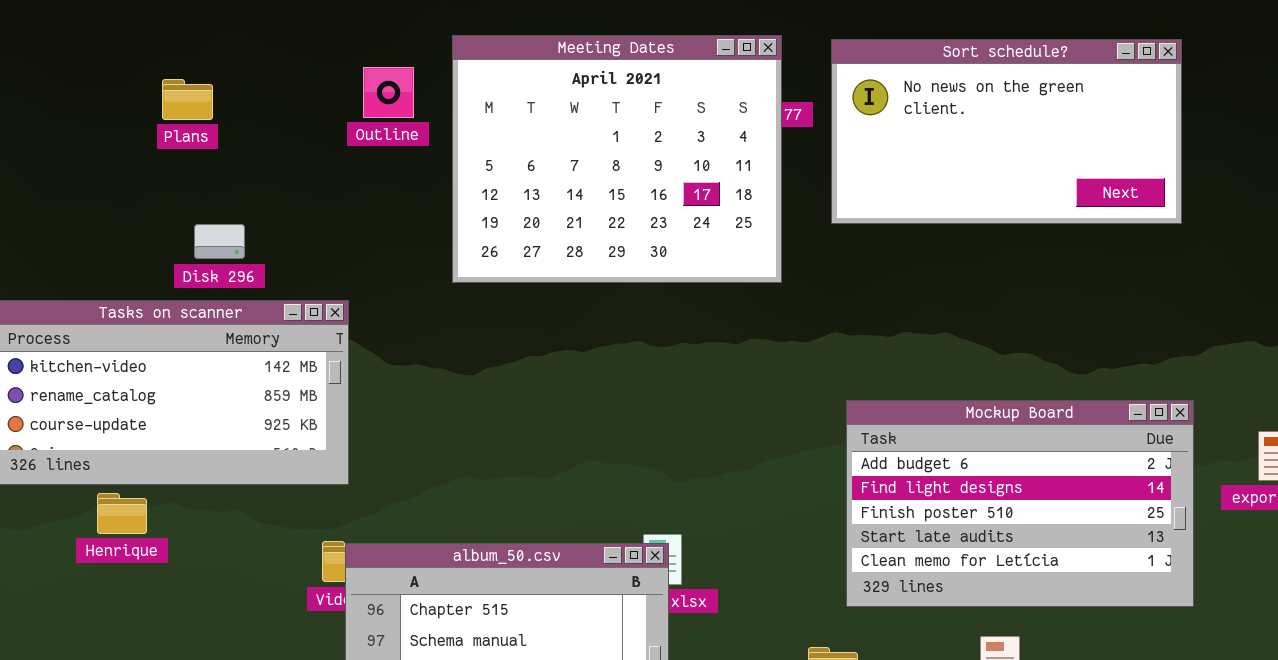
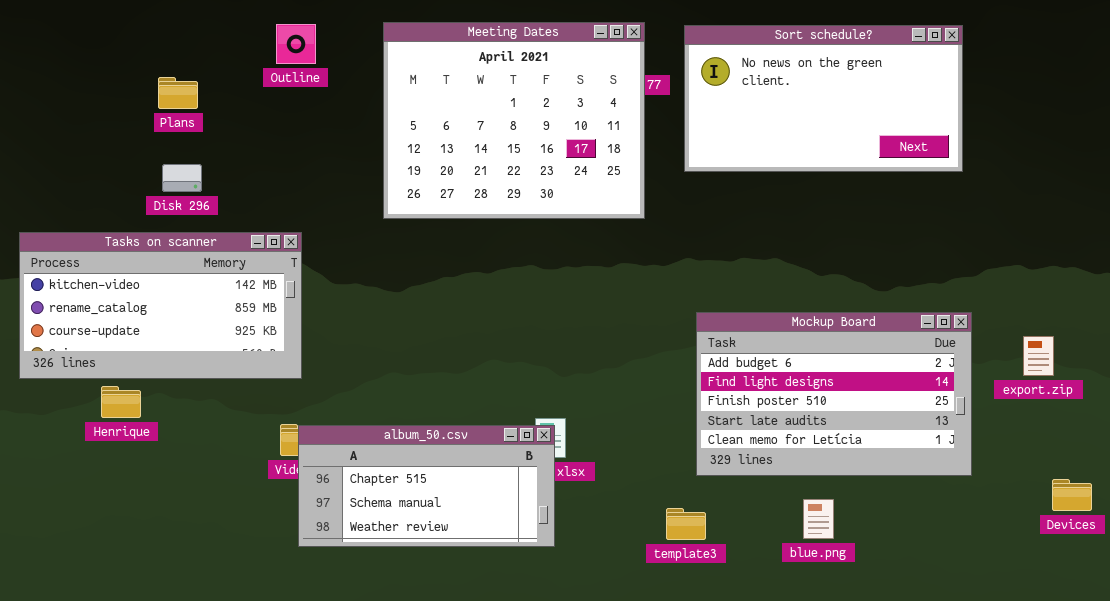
Outline: [363,67,414,118] -> [276,24,316,64], moved
Plans: [162,79,213,120] -> [158,77,198,109], moved
Disk 296: [194,224,245,259] -> [162,164,202,192], moved

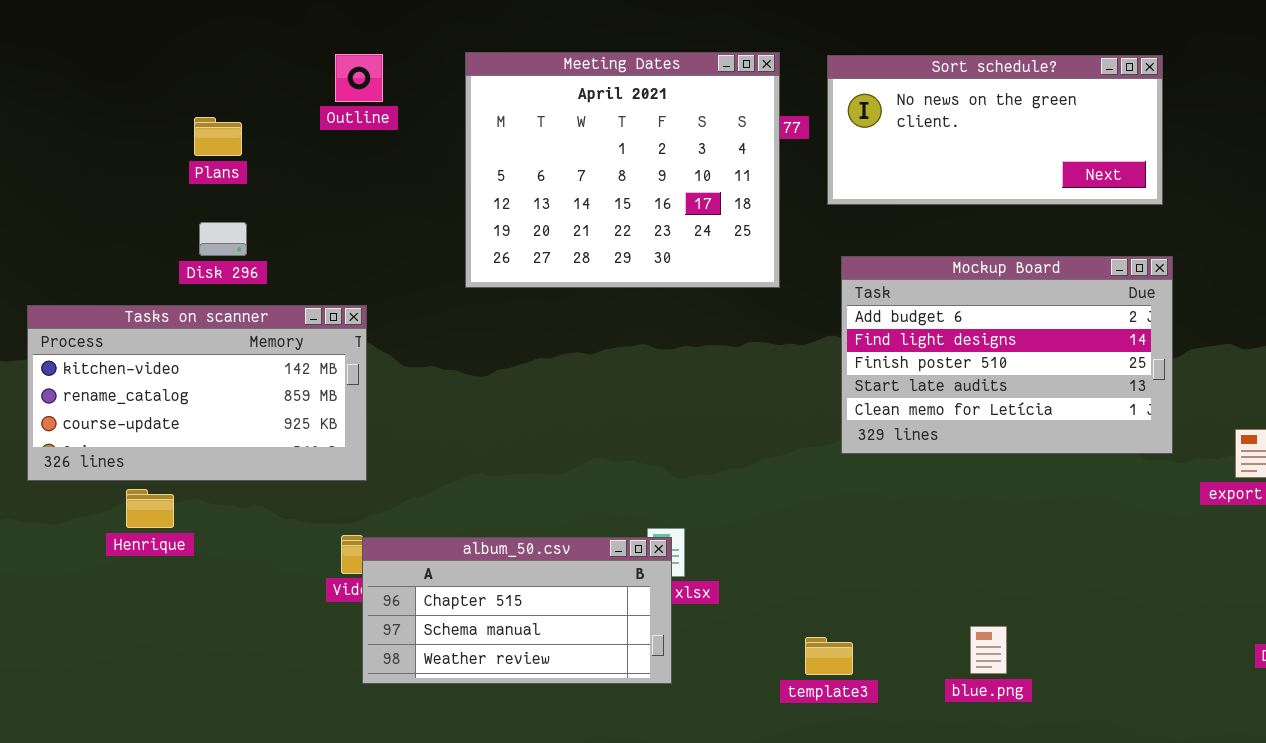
Sort schedule?: [684,25,963,172] -> [827,55,1163,205], resized
Mockup Board: [696,312,972,476] -> [841,256,1173,454], moved

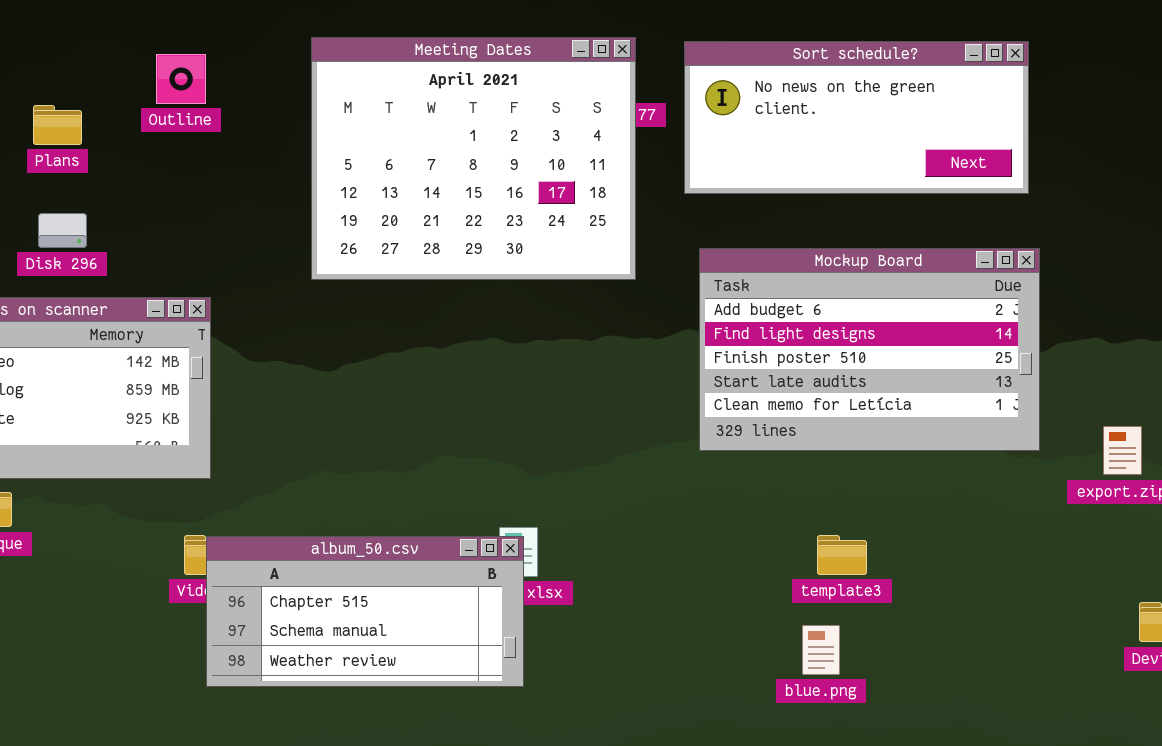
Outline: [335,54,383,102] -> [156,54,206,104], moved
blue.png: [970,626,1007,674] -> [802,625,840,675], moved
template3: [805,637,853,675] -> [817,535,867,575], moved

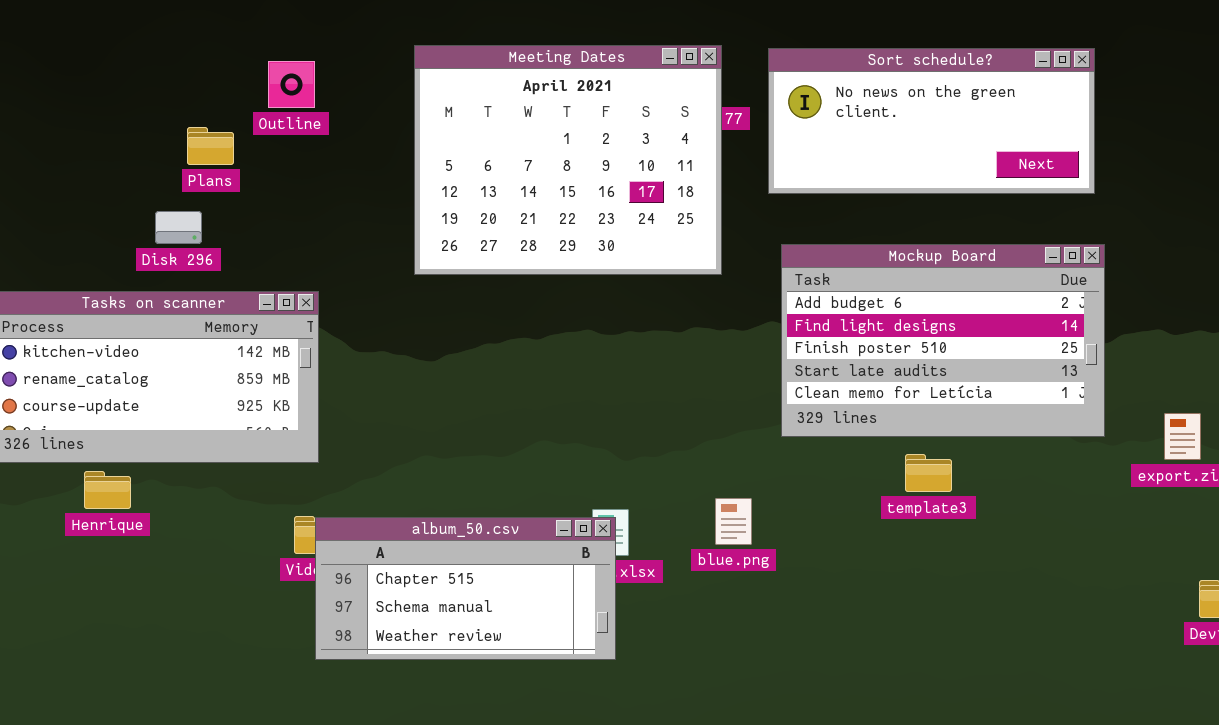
Plans: [33,105,82,145] -> [187,127,234,165], moved
template3: [817,535,867,575] -> [905,454,952,492], moved
blue.png: [802,625,840,675] -> [715,498,752,545], moved

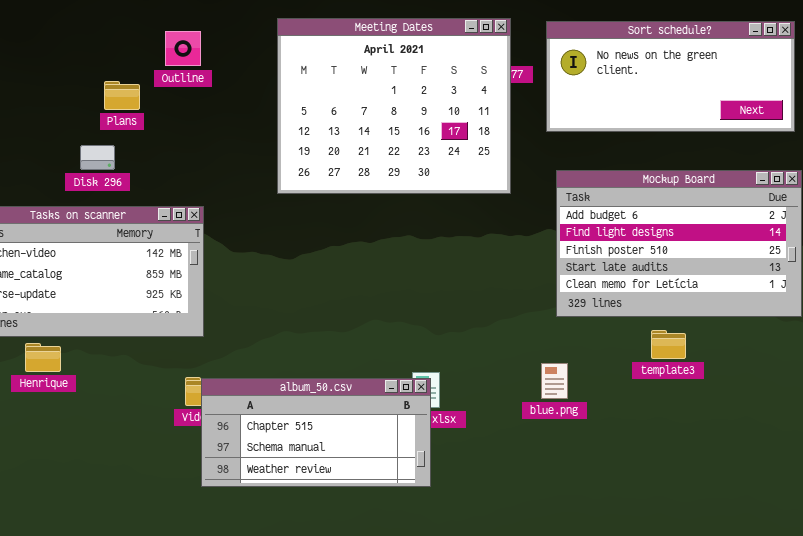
blue.png: [715,498,752,545] -> [541,363,568,399], moved

